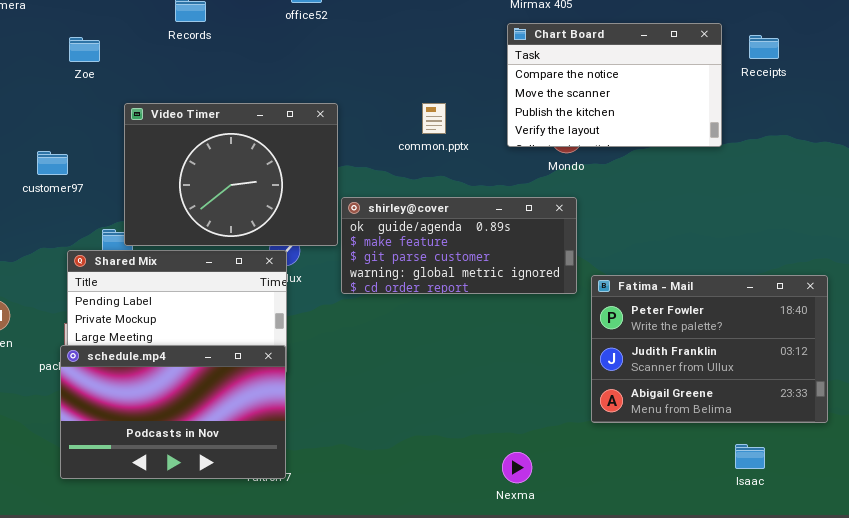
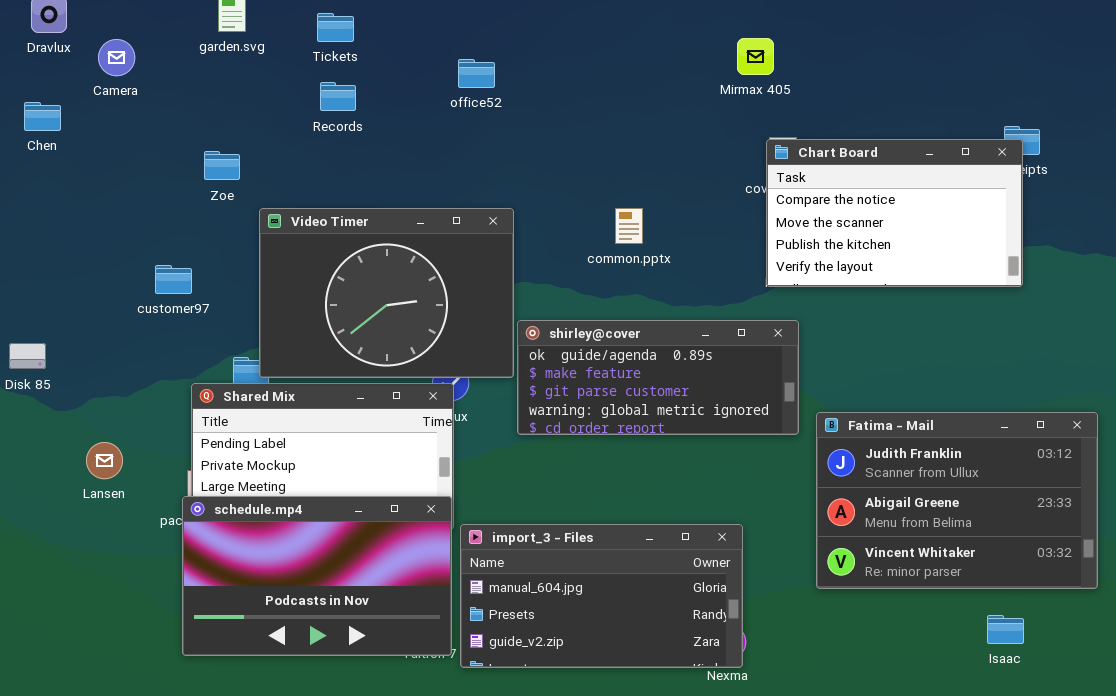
Chart Board: [507,23,722,147] -> [766,139,1023,287], moved
Zoe: [69,37,100,62] -> [204,151,240,180], moved
Fatima - Mail: [591,275,828,423] -> [816,412,1098,589], scrolled down 1 row
import_3 - Files: none -> [460,524,743,668], opened

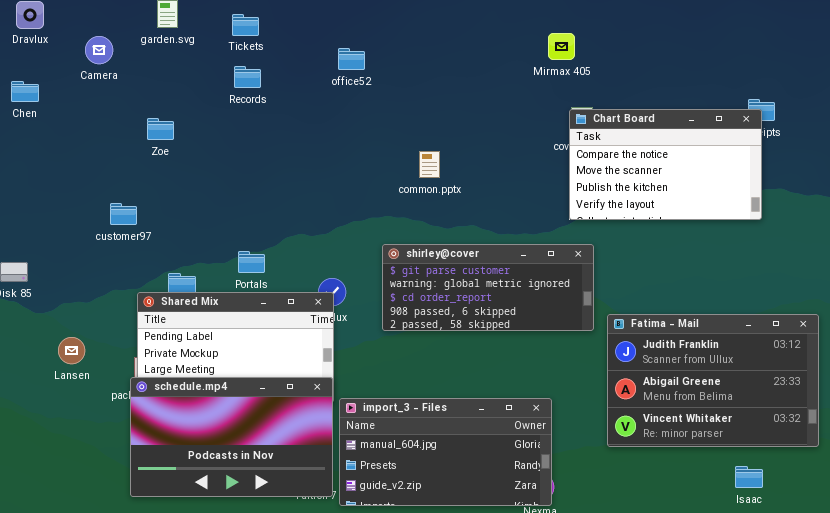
Camera: [98,39,135,76] -> [85,36,113,64], moved
Video Timer: [259,208,514,378] -> none, closed
common.pptx: [615,208,643,244] -> [419,151,440,178], moved
shirley@cover: [517,320,799,435] -> [382,244,594,331], scrolled down 2 rows

